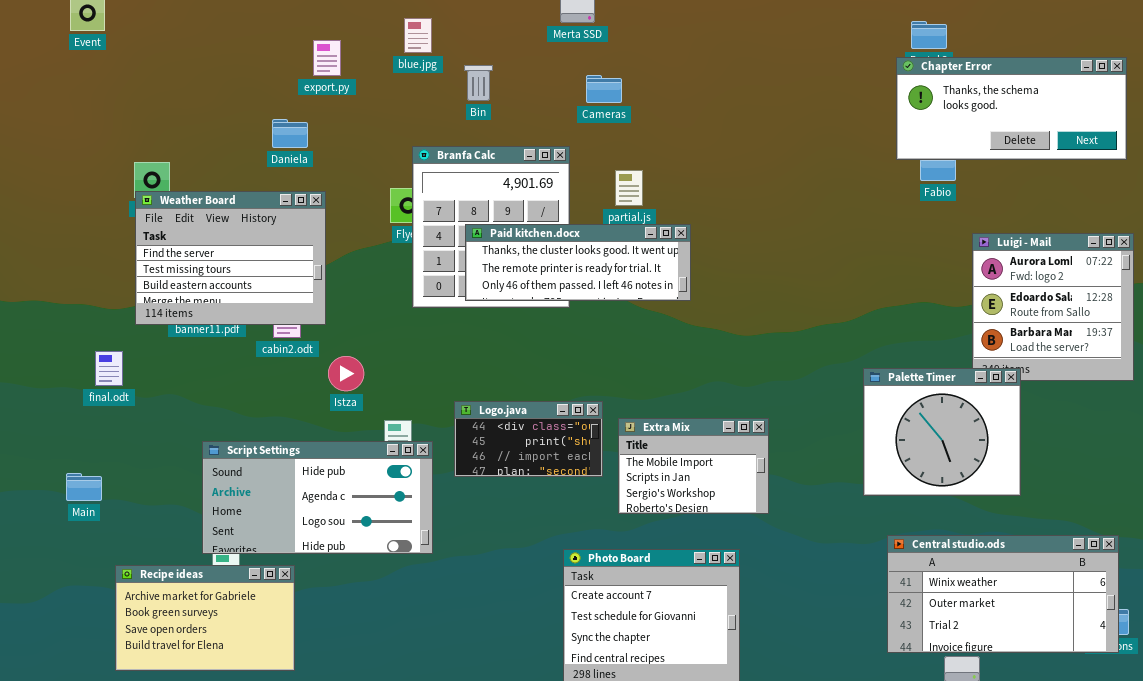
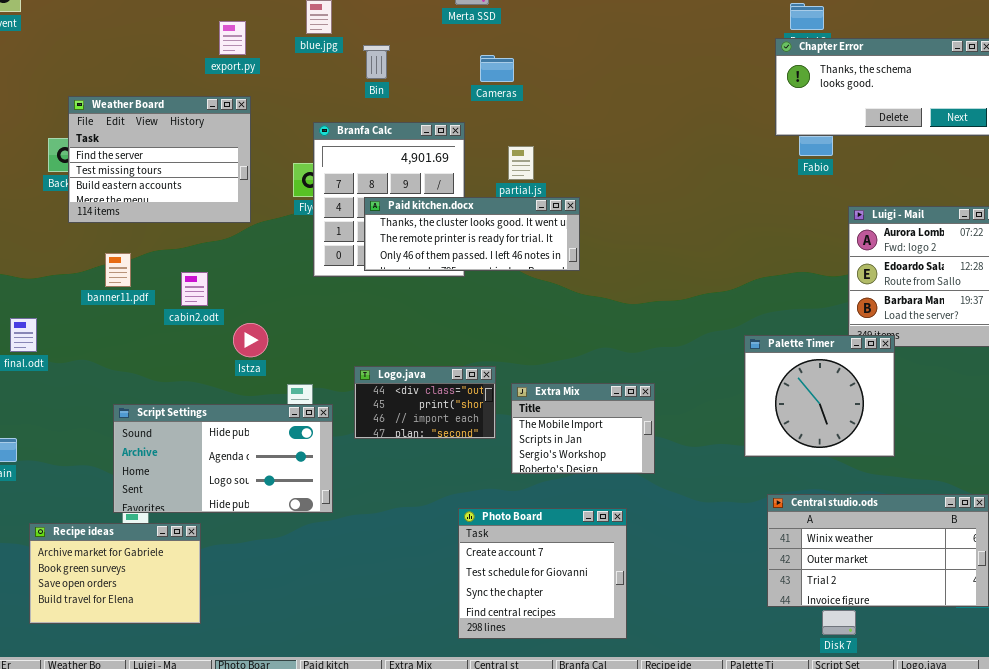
Weather Board: [135,191,326,325] -> [68,96,251,223], moved

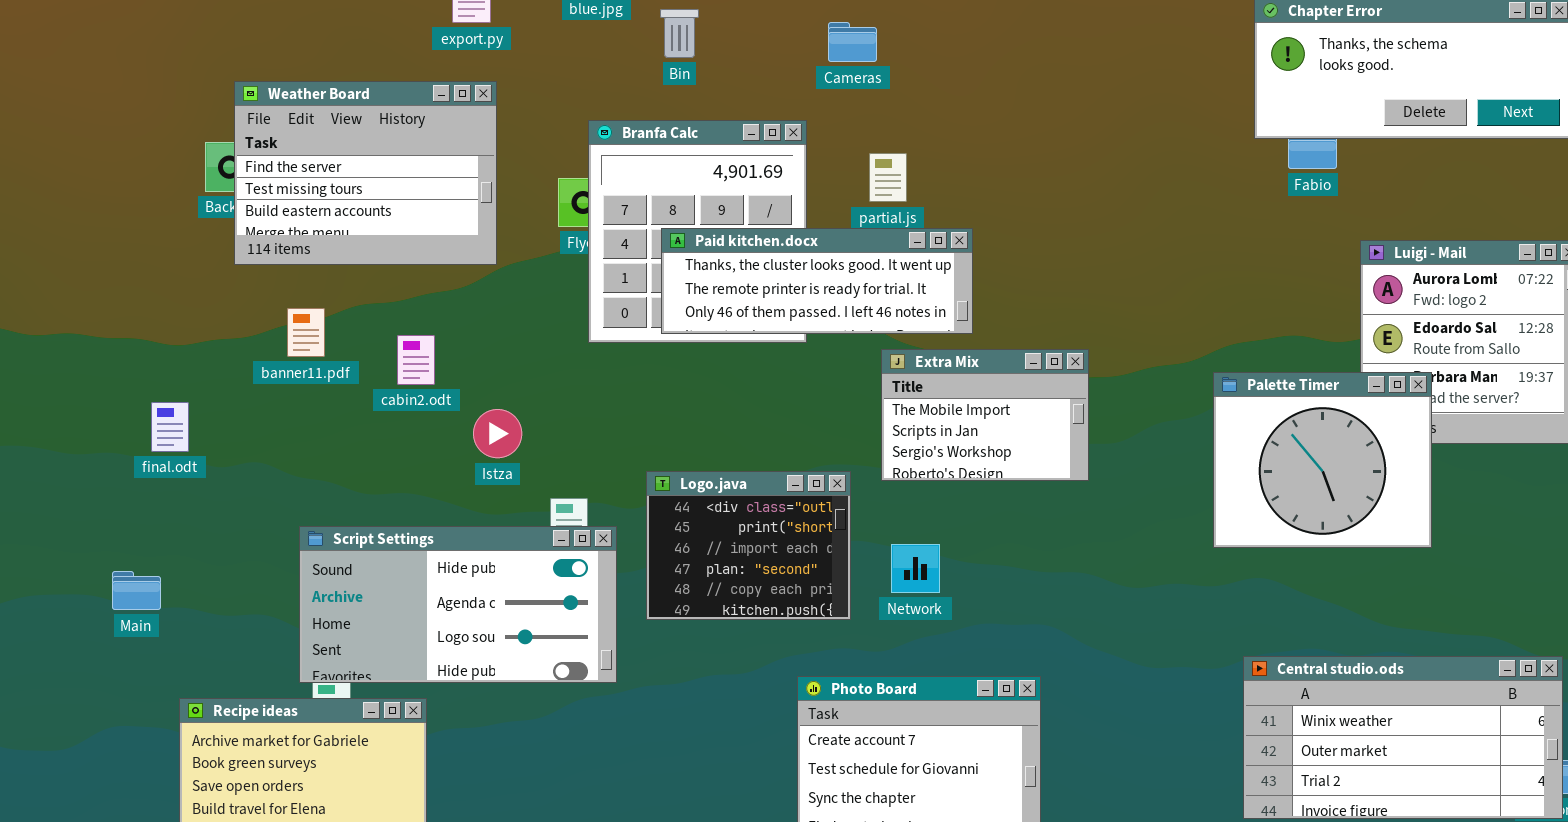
Palette Timer: [744,335,895,457] -> [1213,372,1432,548], moved
Logo.java: [354,366,496,439] -> [646,471,851,620], resized
Extra Mix: [511,383,655,474] -> [881,349,1089,481], moved

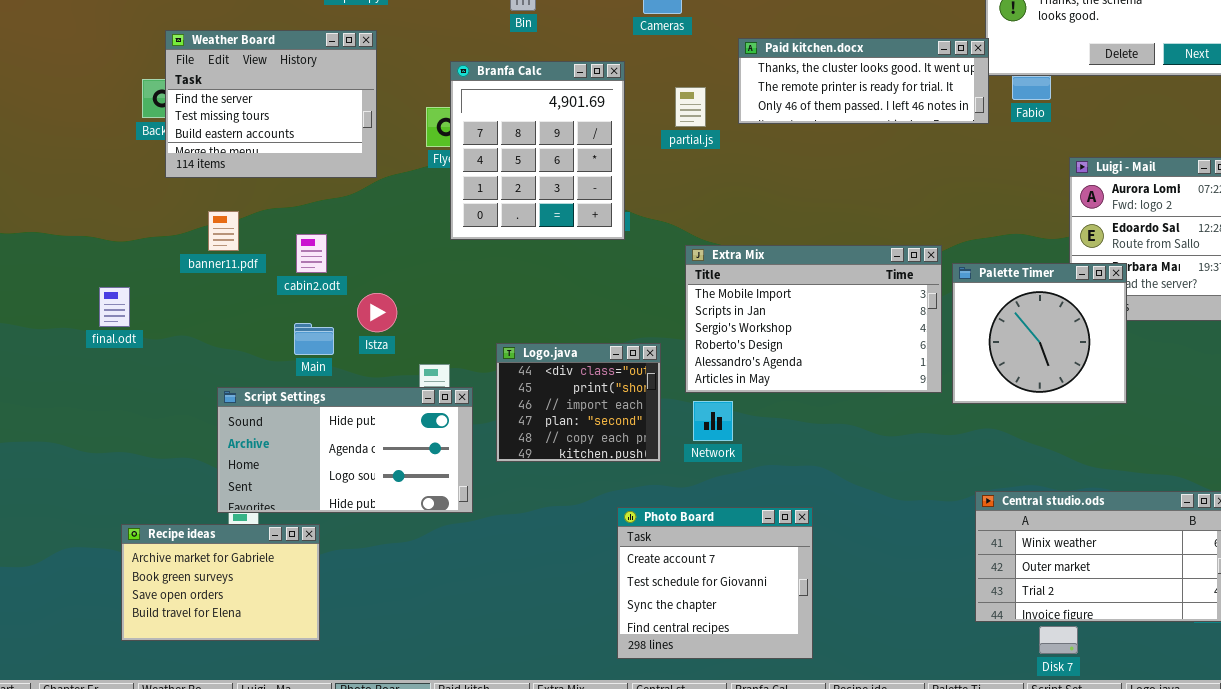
Paid kitchen.docx: [661,228,973,334] -> [738,38,989,124], moved
Extra Mix: [881,349,1089,481] -> [685,245,942,393], resized
Main: [112,571,161,610] -> [294,323,334,355], moved

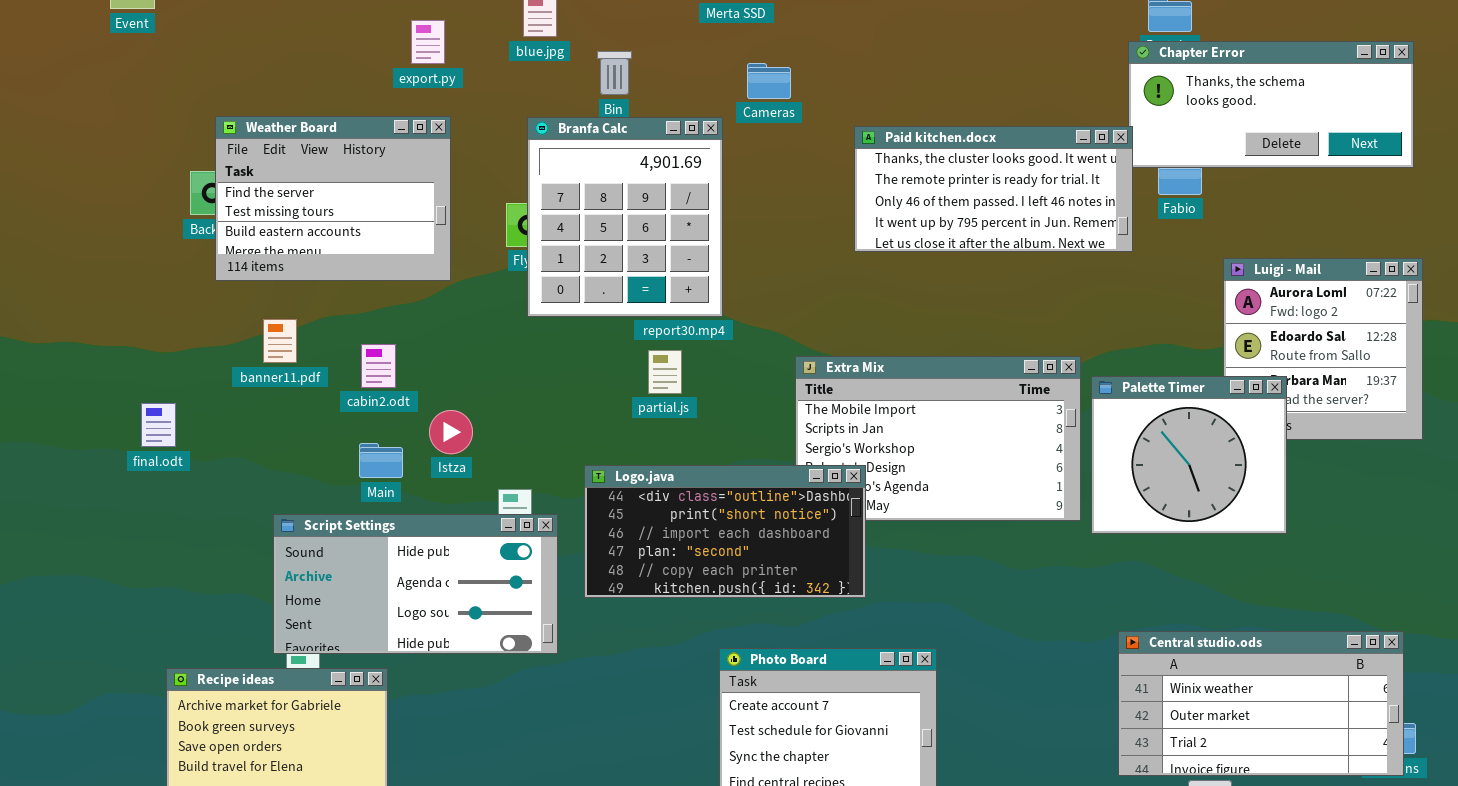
Paid kitchen.docx: [738,38,989,124] -> [854,126,1133,252], resized
Branfa Calc: [450,61,625,240] -> [527,117,723,317], moved
partial.js: [675,87,706,127] -> [648,350,682,394], moved
Logo.java: [496,343,661,462] -> [584,465,866,598], resized

